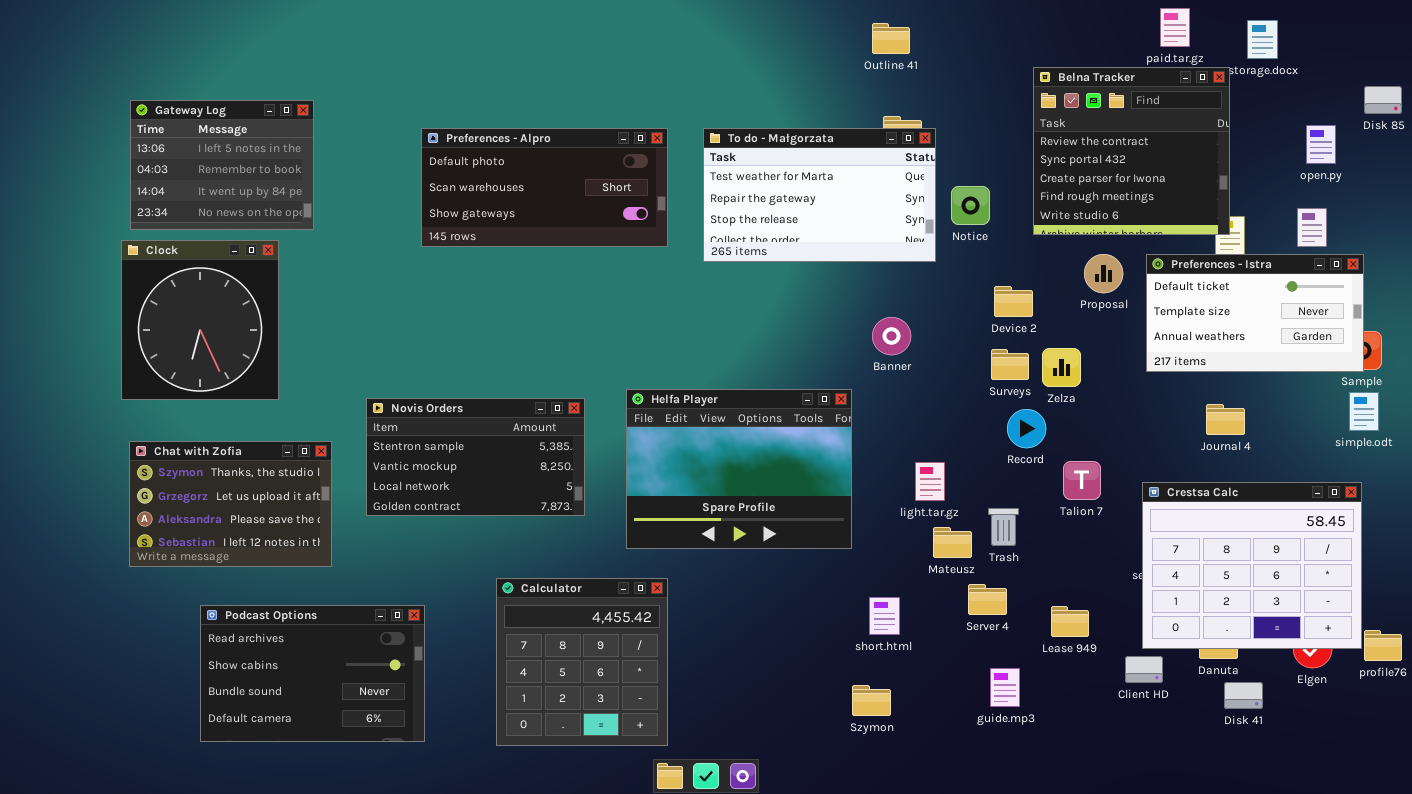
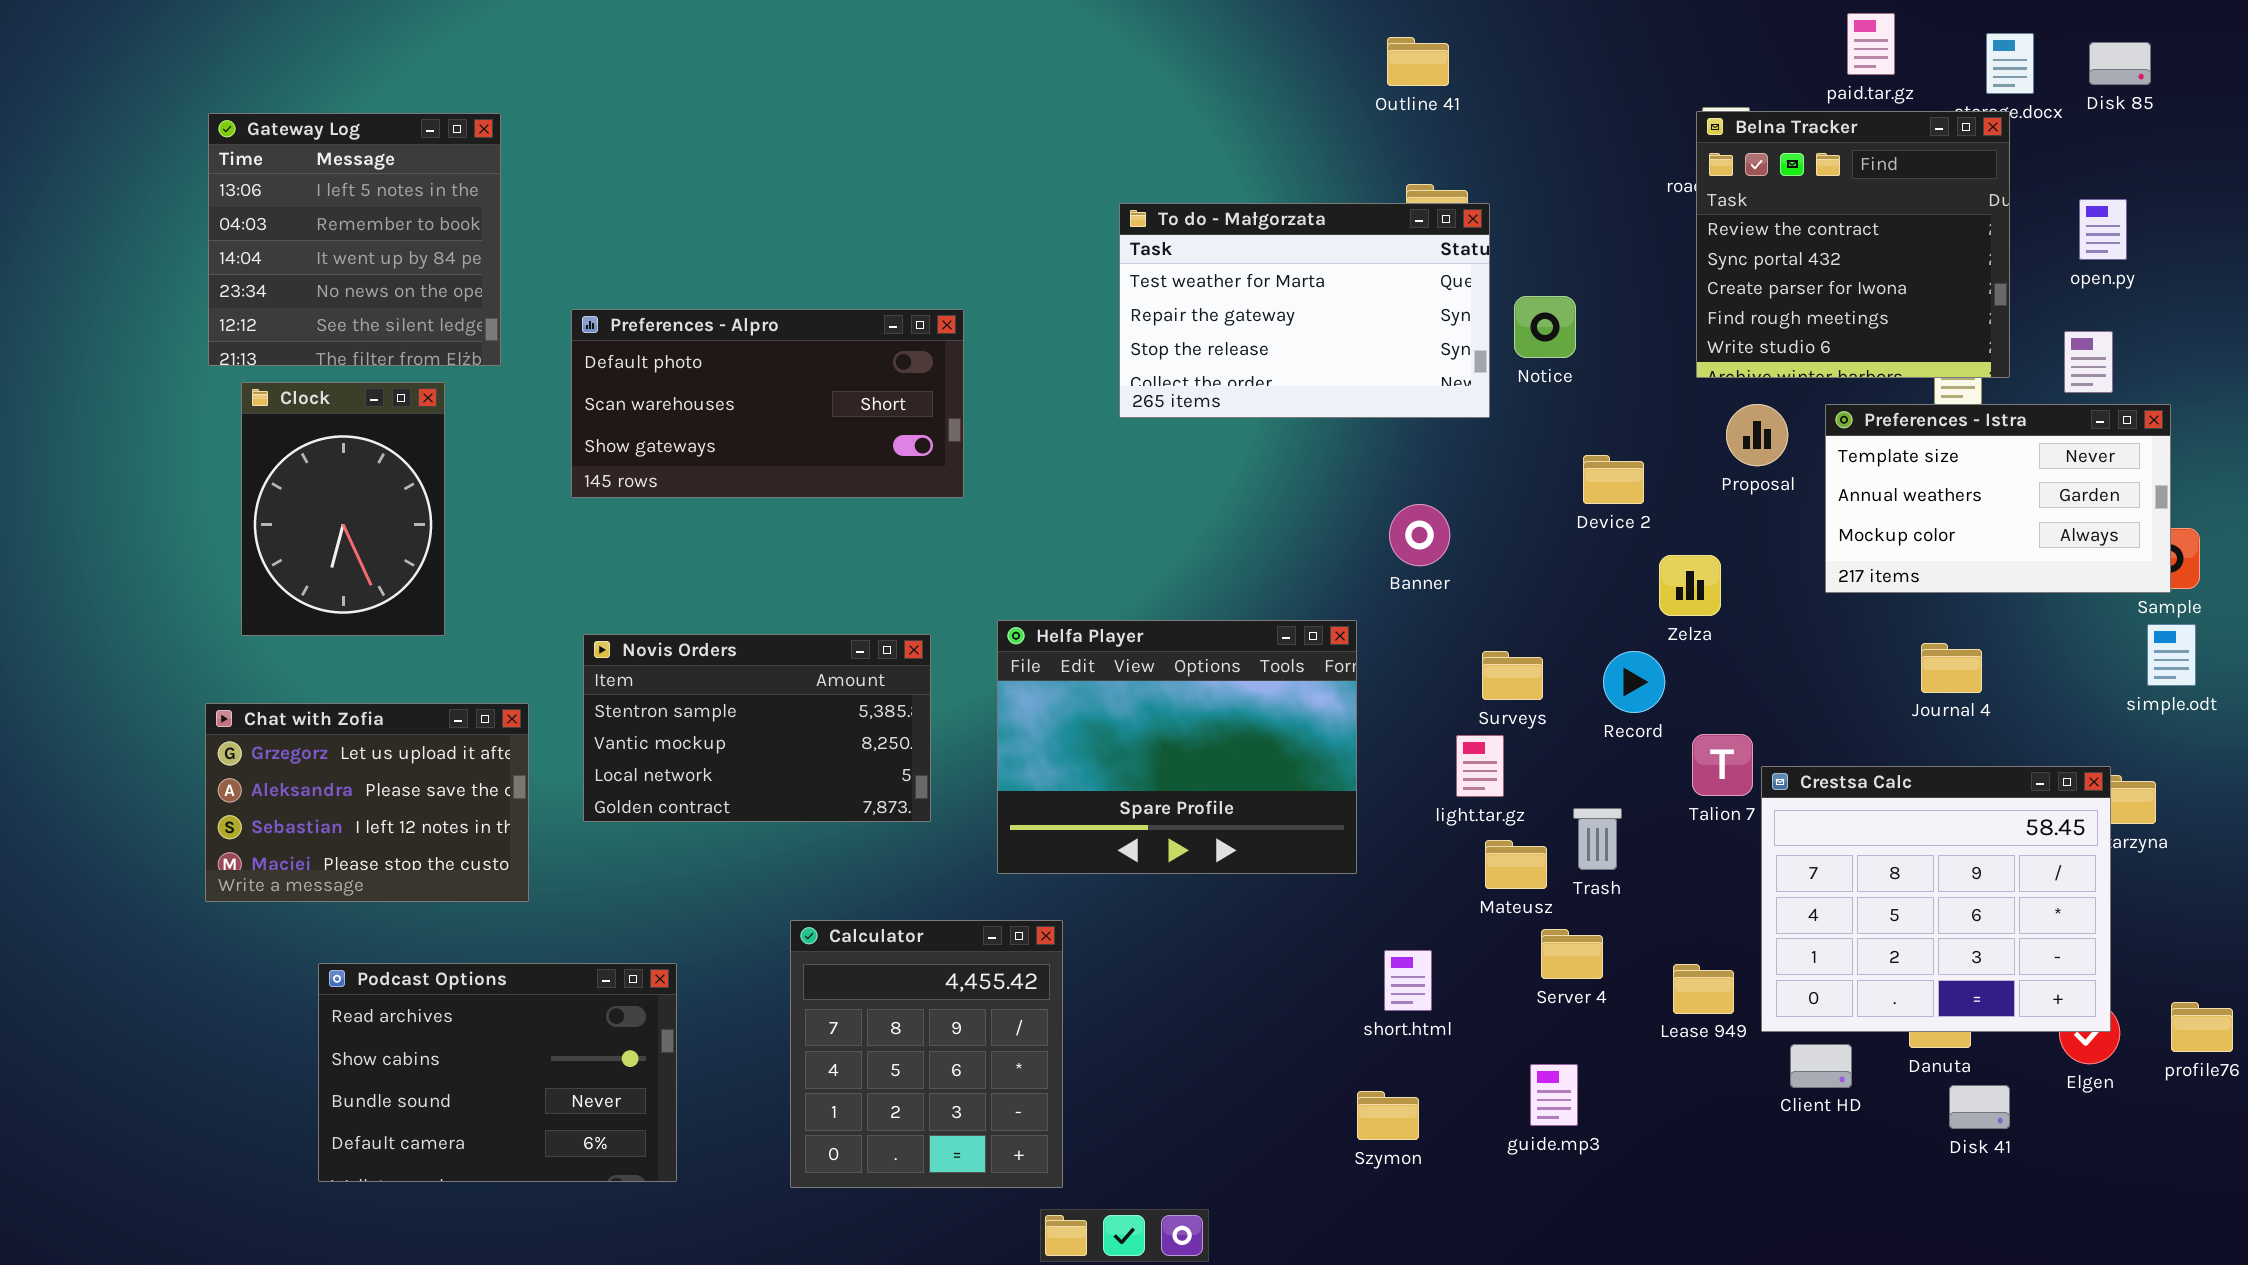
Belna Tracker: [1033,67,1230,235] -> [1696,111,2010,378], moved
Disk 85: [1364,86,1402,114] -> [2089,42,2151,85], moved
Gateway Log: [130,100,314,230] -> [208,113,501,366], resized
Preferences - Alpro: [421,128,668,247] -> [571,309,964,498], moved
Clock: [121,240,279,400] -> [241,382,445,636], resized
Preferences - Istra: [1146,254,1364,372] -> [1825,404,2171,593], scrolled down 1 row
Surveys: [991,349,1029,380] -> [1482,651,1543,700], moved
Chat with Zofia: [129,441,332,567] -> [205,703,529,902], scrolled down 1 row
Crestsa Calc: [1142,482,1362,649] -> [1761,766,2111,1032], moved
guide.mp3: [990,668,1020,707] -> [1530,1064,1578,1126], moved

